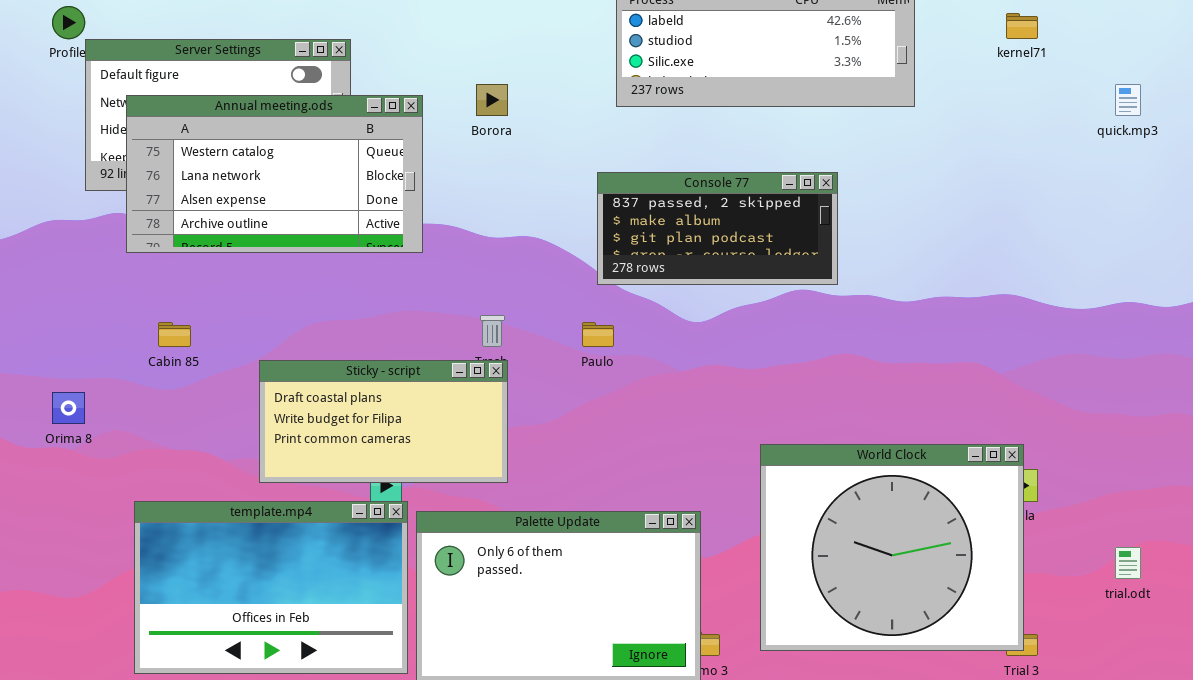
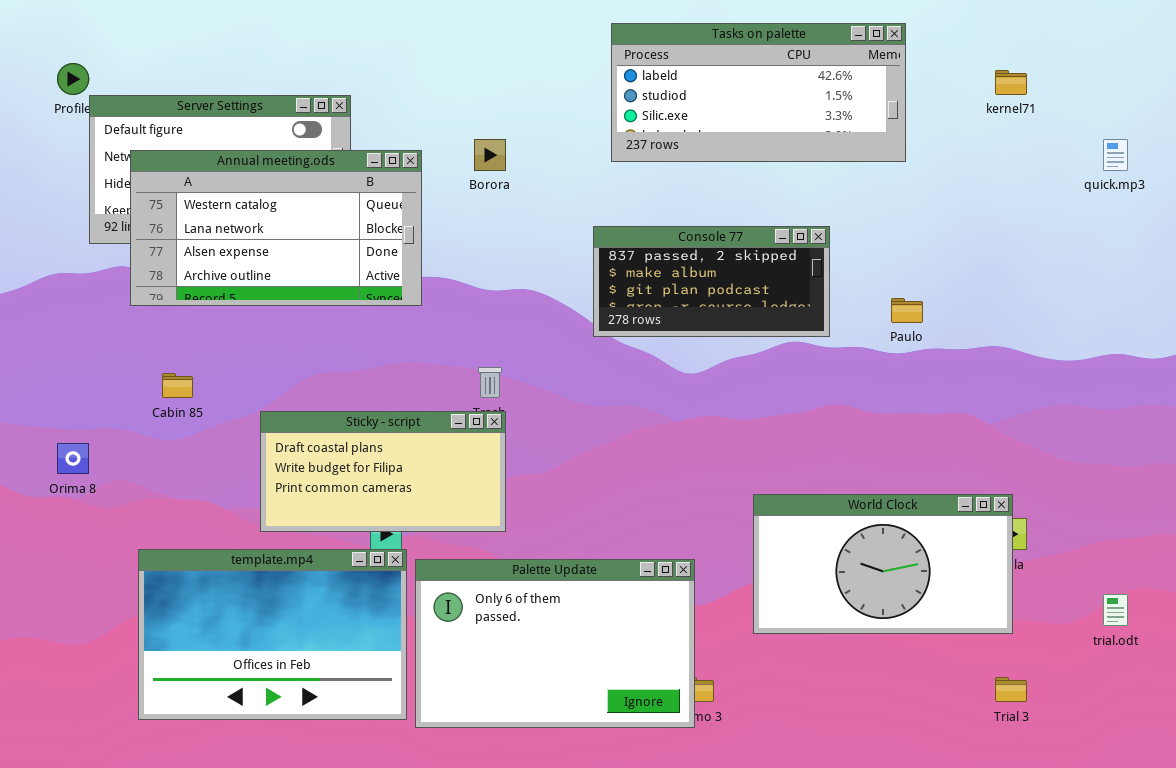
Paulo: [582,322,614,347] -> [891,298,923,323], moved
World Clock: [760,444,1024,651] -> [753,494,1013,634], resized

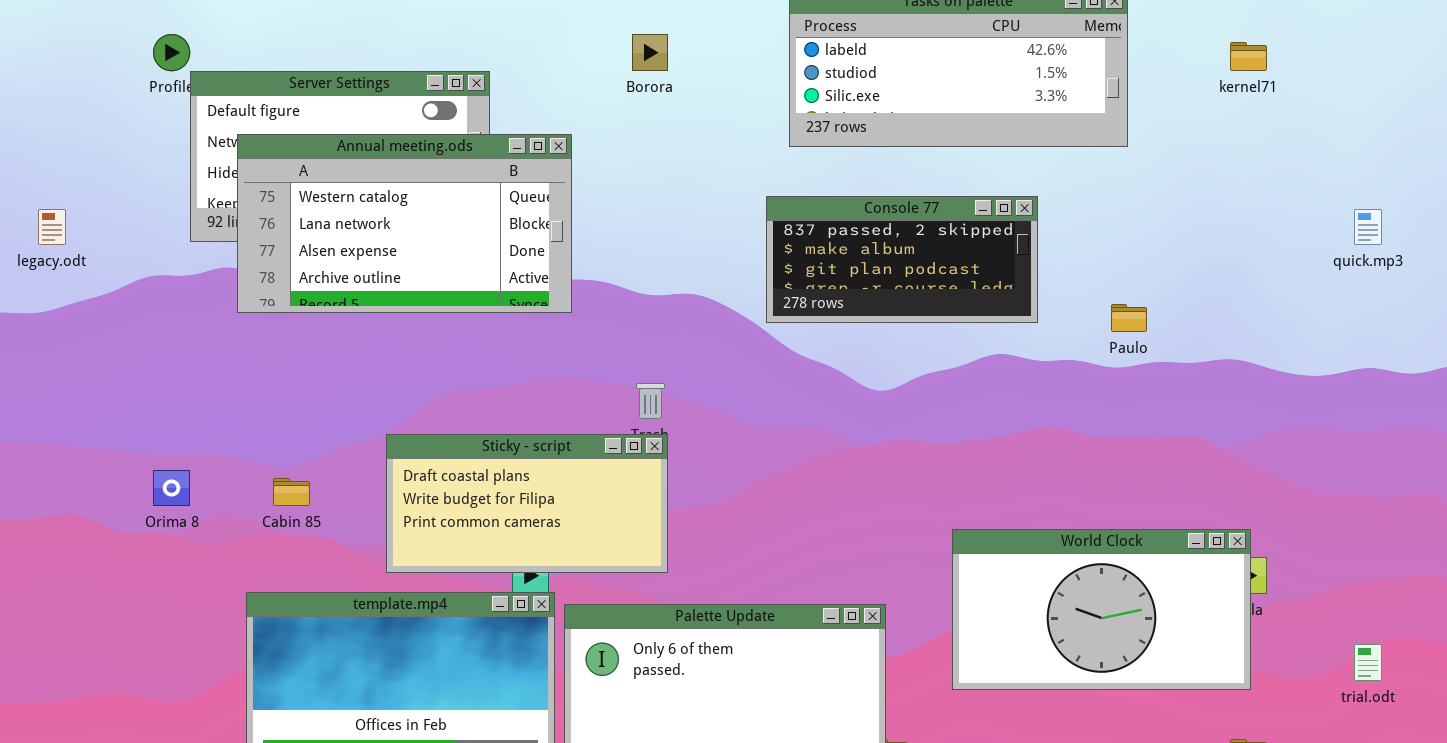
Borora: [474,139,506,171] -> [632,34,668,71], moved
quick.mp3: [1103,139,1128,171] -> [1354,209,1382,245], moved
Console 77: [593,226,830,337] -> [766,196,1038,323], moved
Cabin 85: [162,373,193,398] -> [273,478,310,506], moved

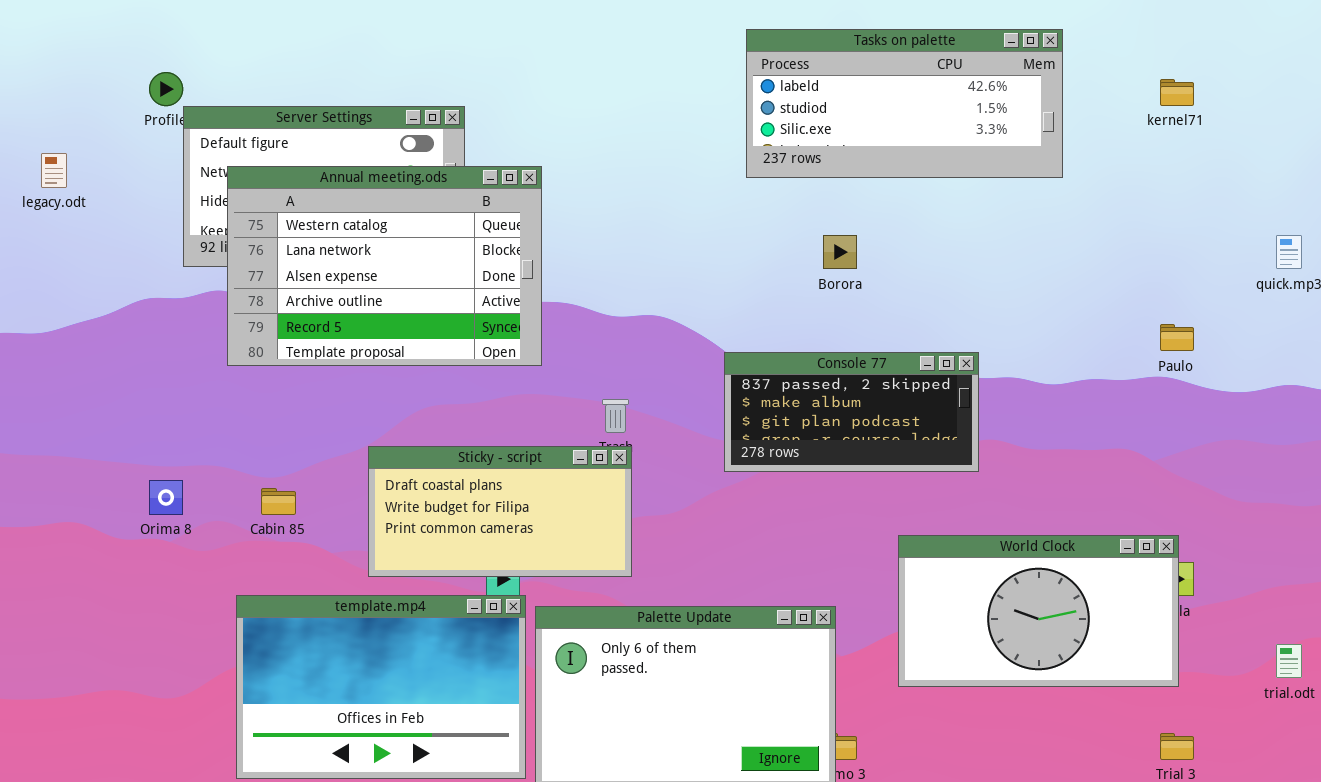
Borora: [632,34,668,71] -> [823,235,857,269], moved
Annual meeting.ods: [237,134,572,313] -> [227,166,542,366], resized
Console 77: [766,196,1038,323] -> [724,352,979,472], moved
legacy.odt: [38,209,66,245] -> [41,153,67,188], moved
Paulo: [1111,304,1147,332] -> [1160,324,1194,351], moved

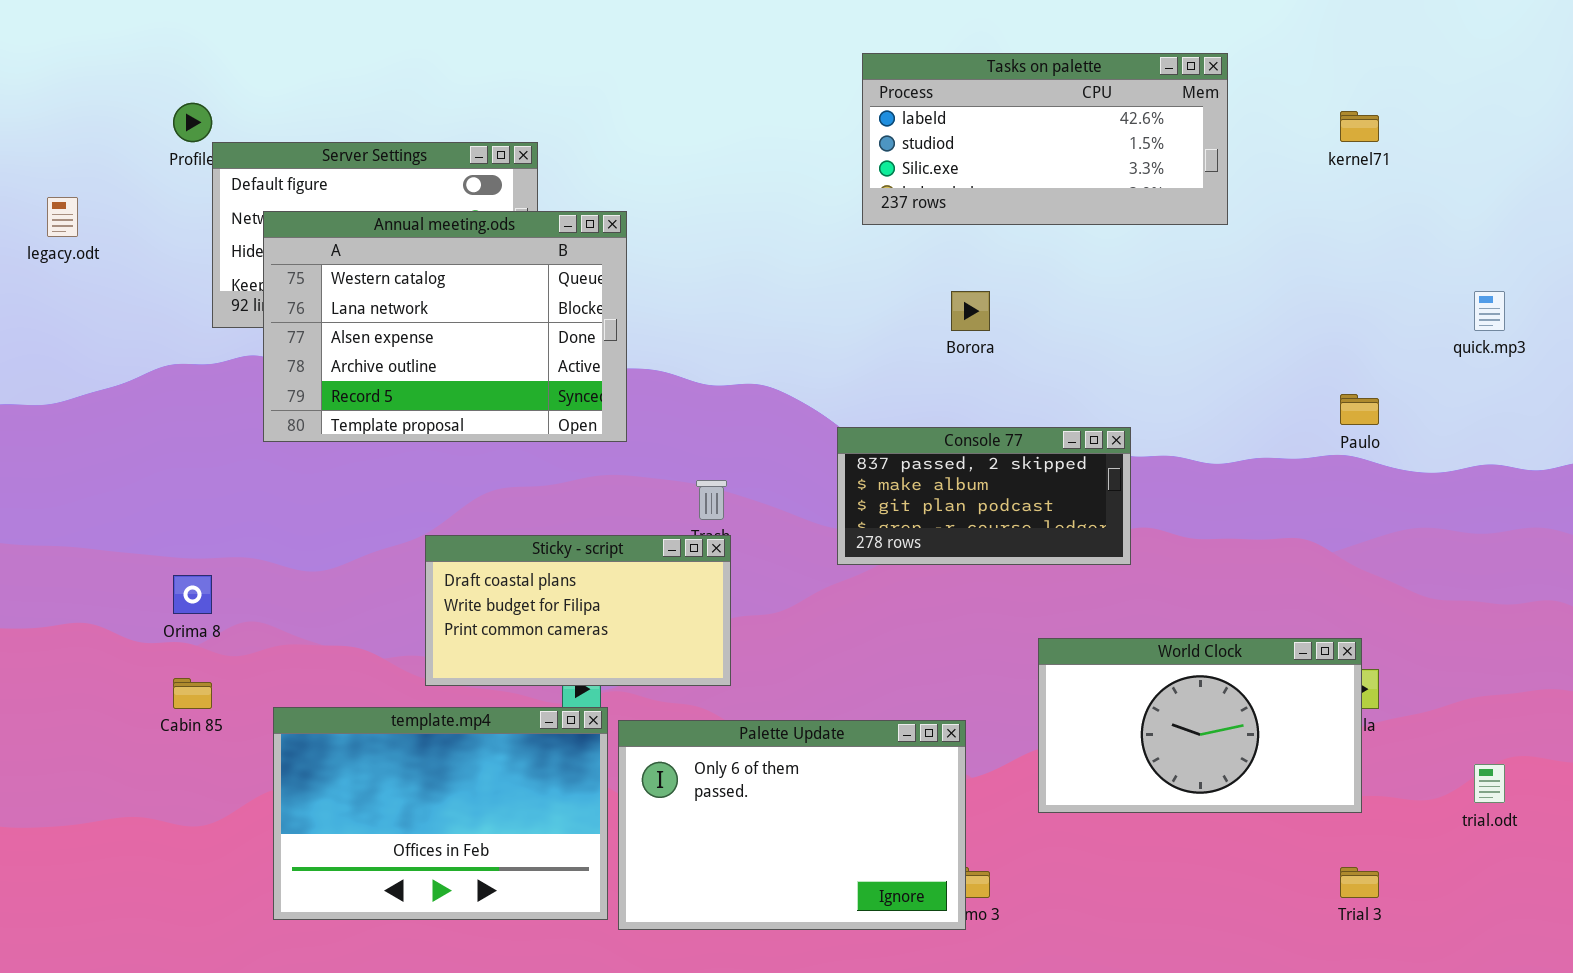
Cabin 85: [261,488,296,515] -> [173,678,212,709], moved

